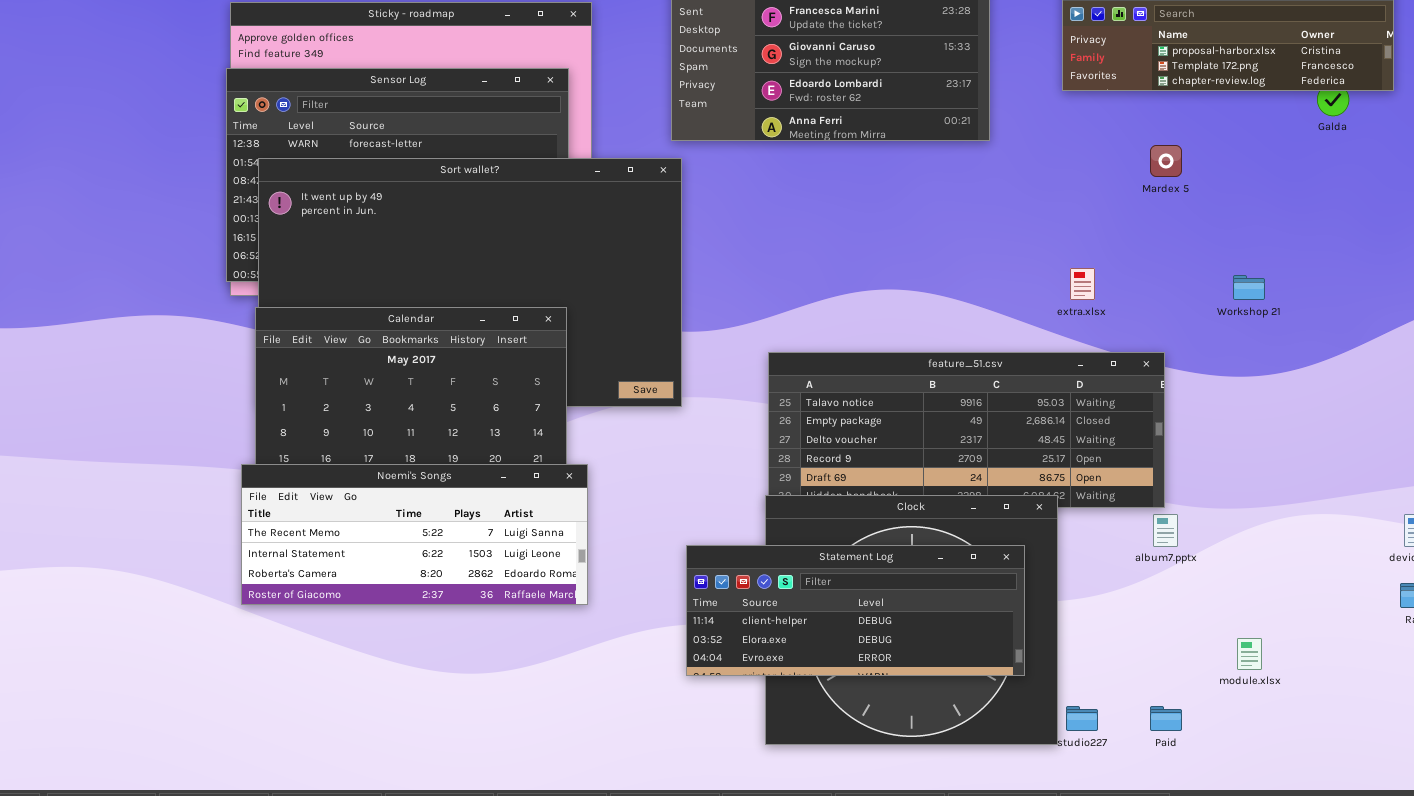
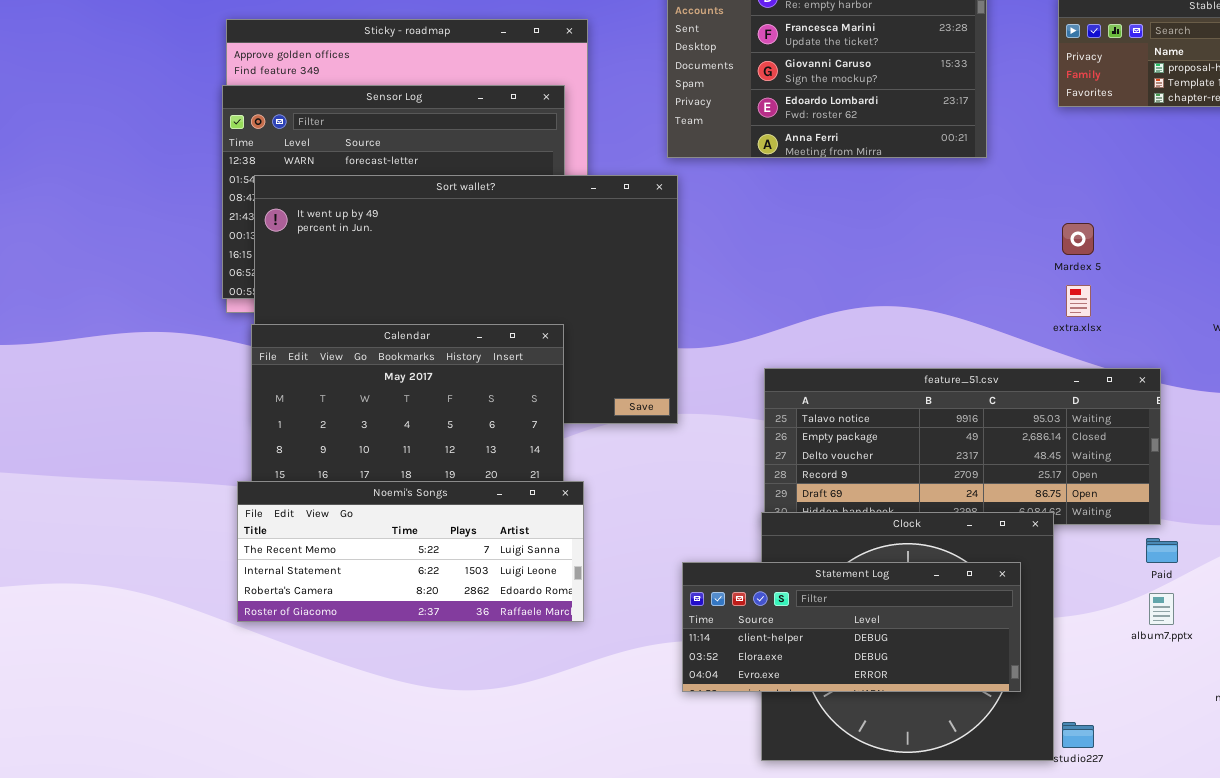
Mardex 5: [1150,145,1182,177] -> [1062,223,1094,255], moved
album7.pptx: [1153,514,1178,547] -> [1149,593,1174,625], moved
Paid: [1150,706,1182,731] -> [1146,538,1178,563], moved

